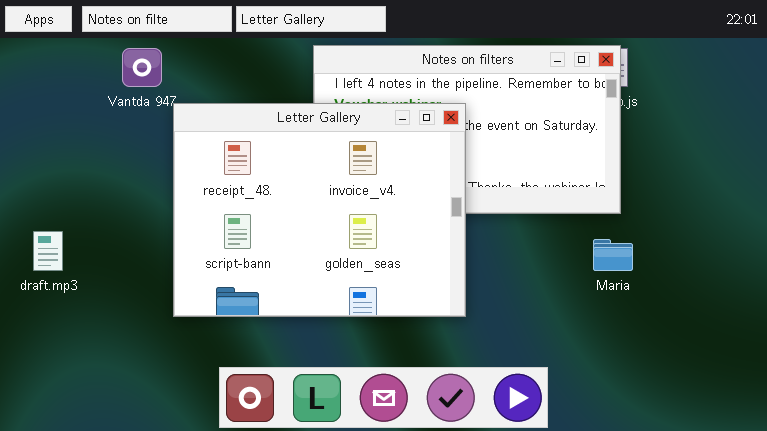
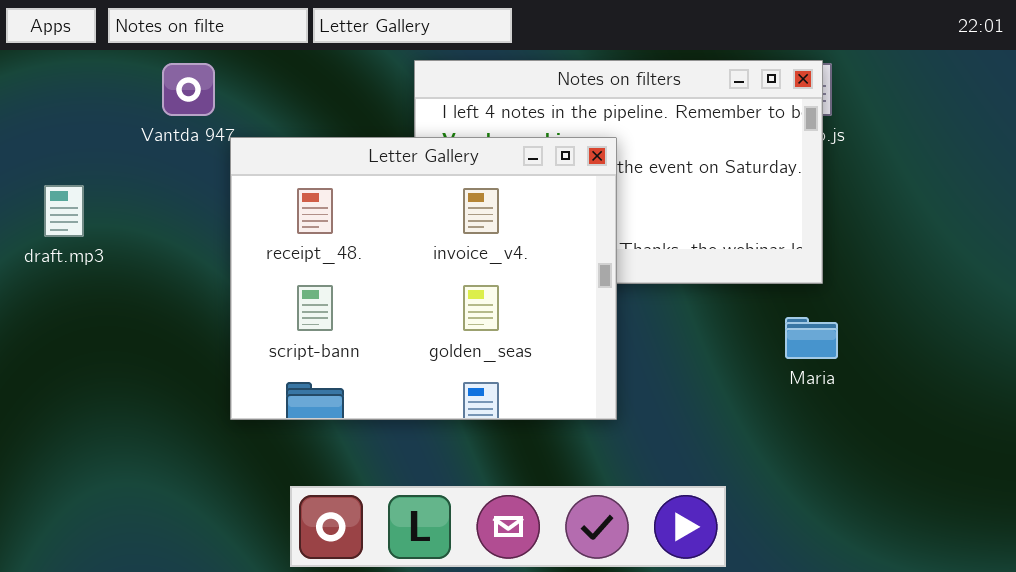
draft.mp3: [33,231,63,271] -> [44,185,84,237], moved

